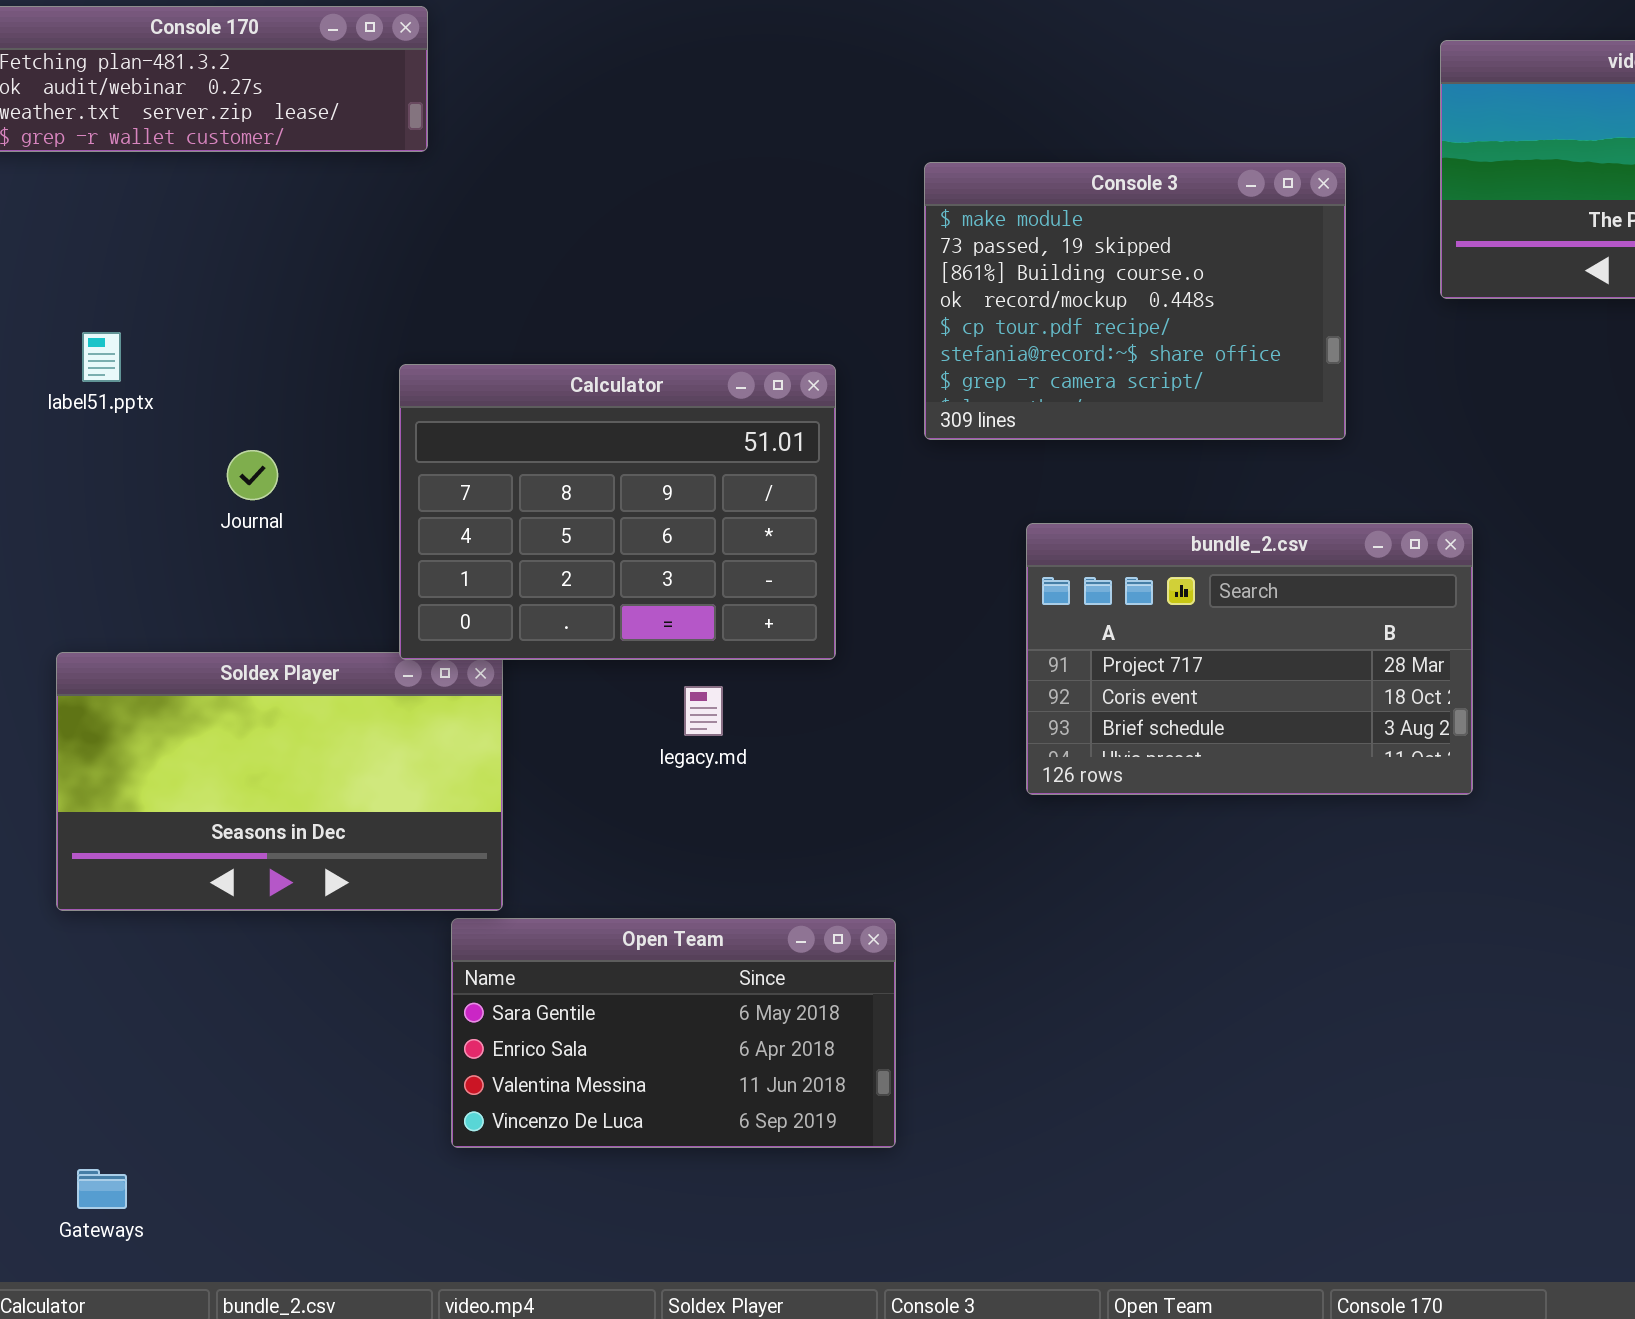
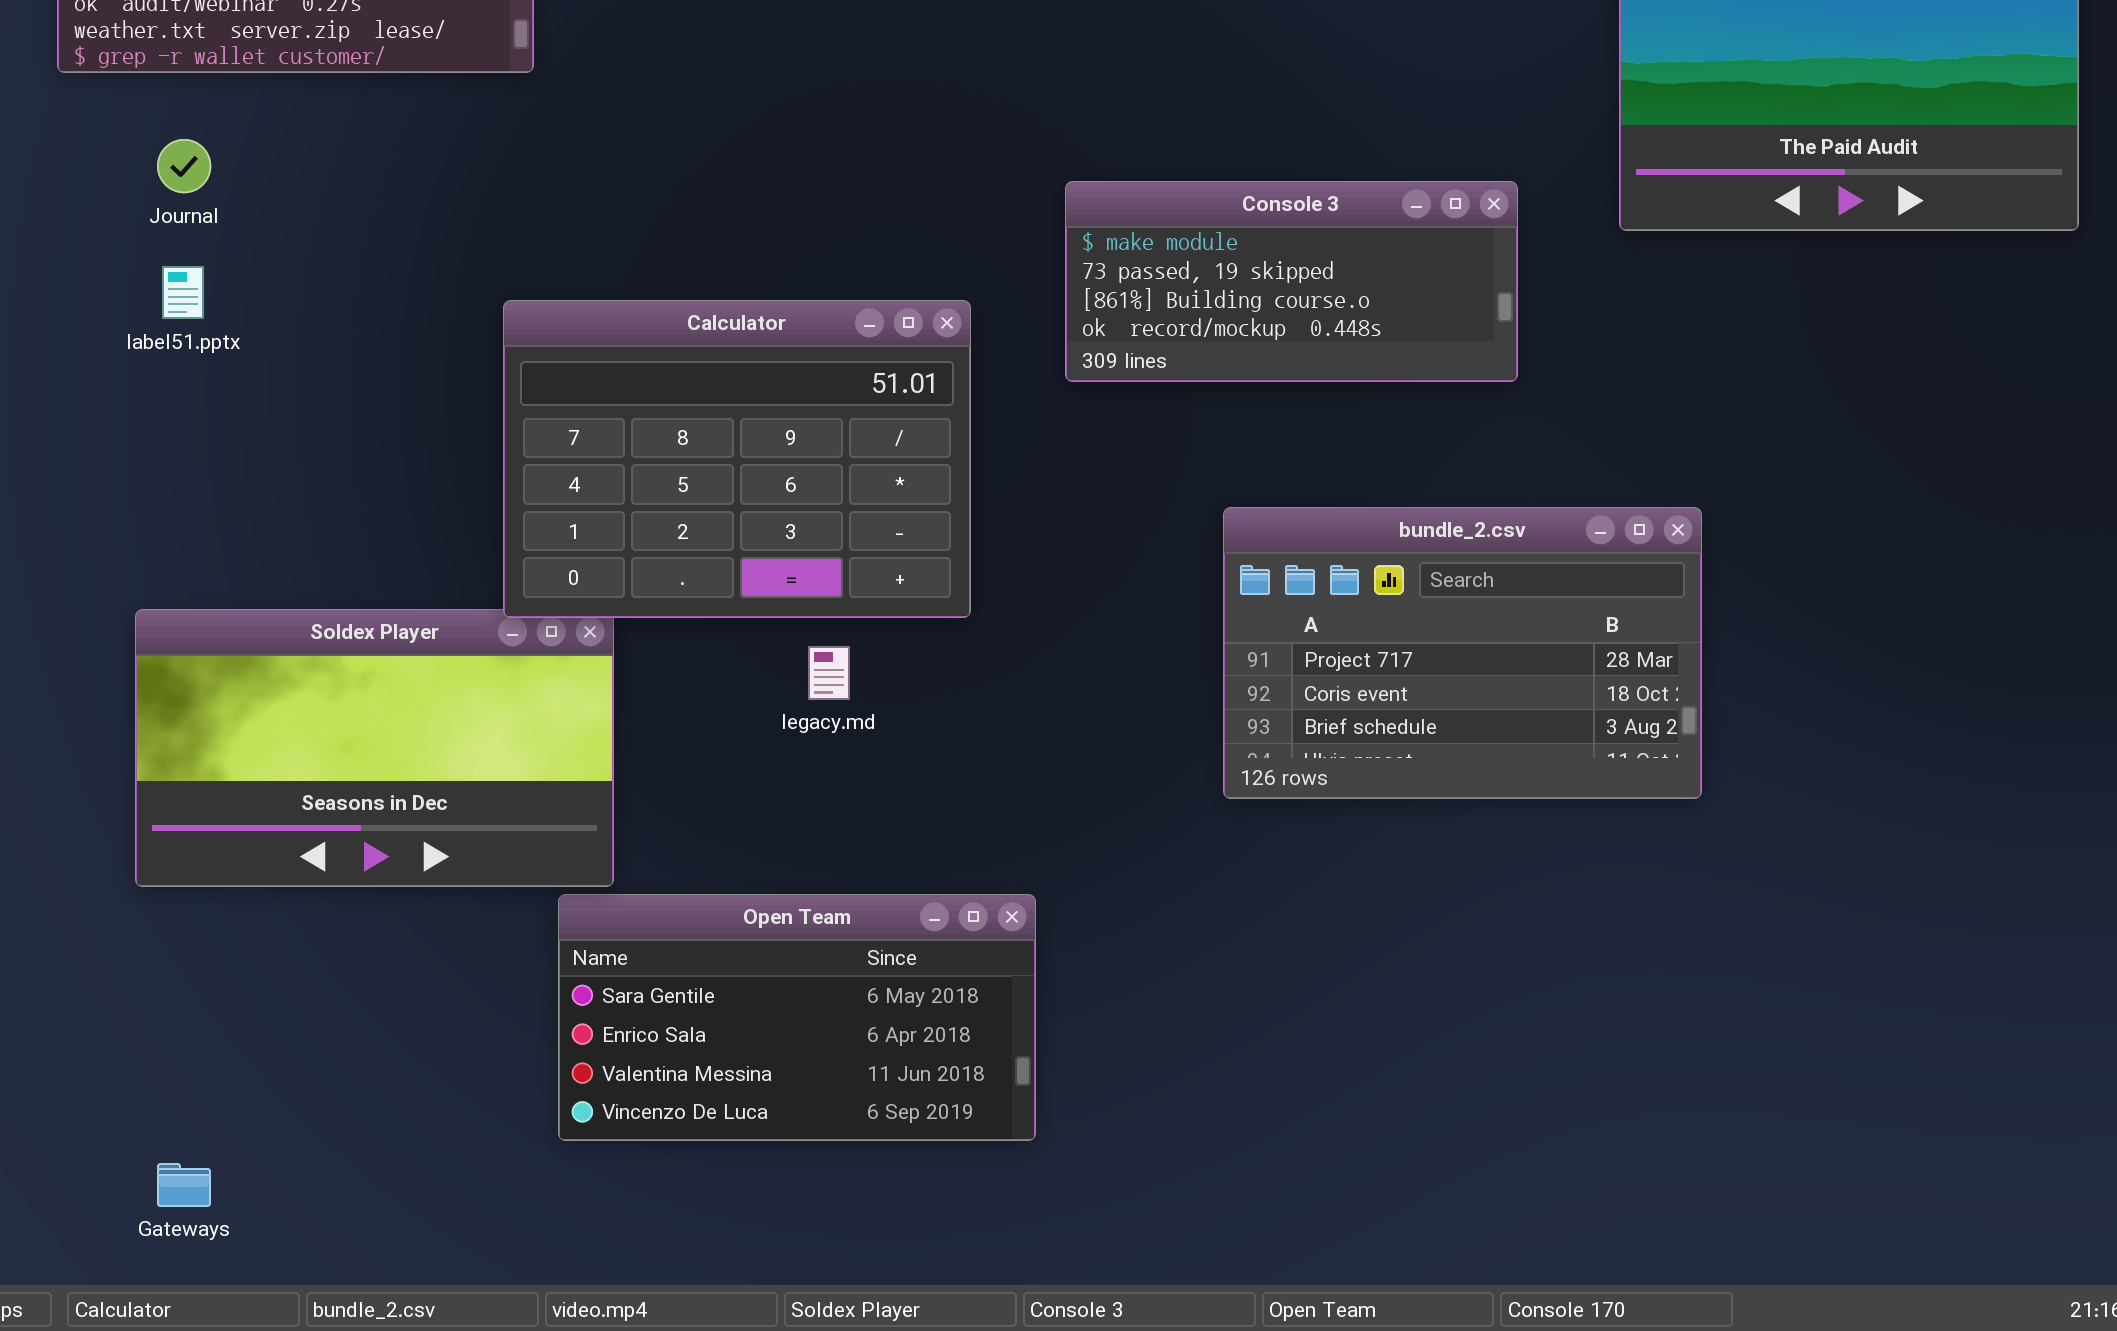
Console 3: [924,162,1346,440] -> [1065,181,1518,382], resized
Journal: [227,450,278,500] -> [157,139,211,193], moved
bundle_2.csv: [1026,523,1473,795] -> [1223,507,1702,799], moved

